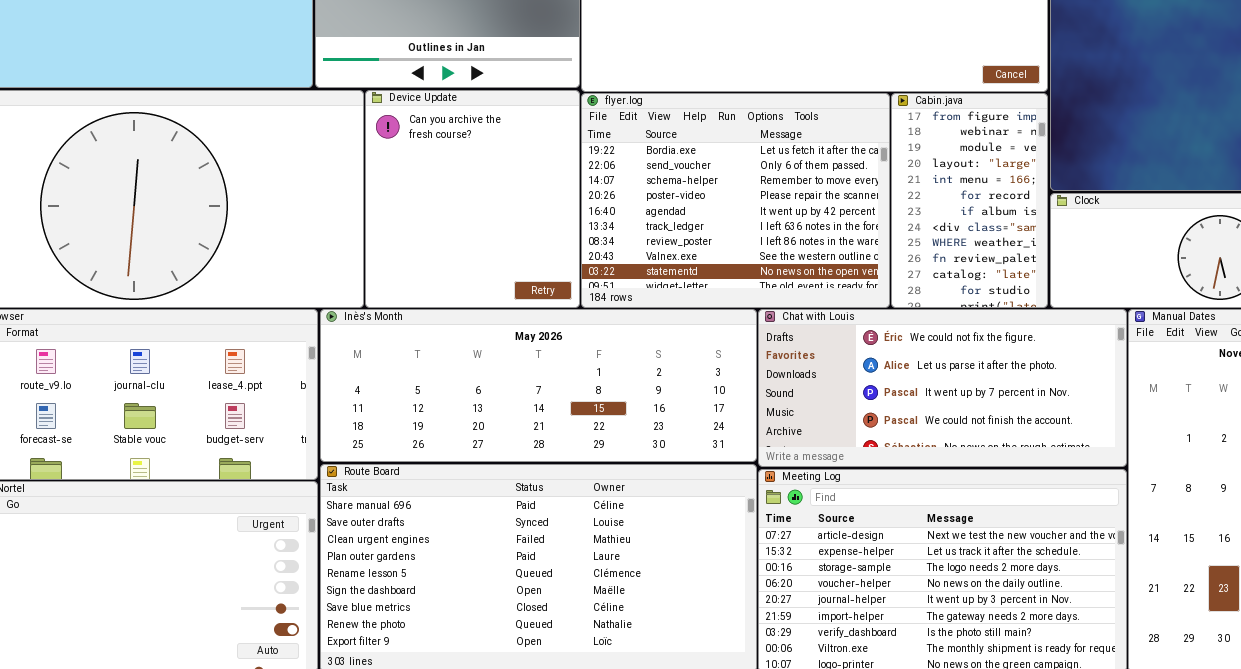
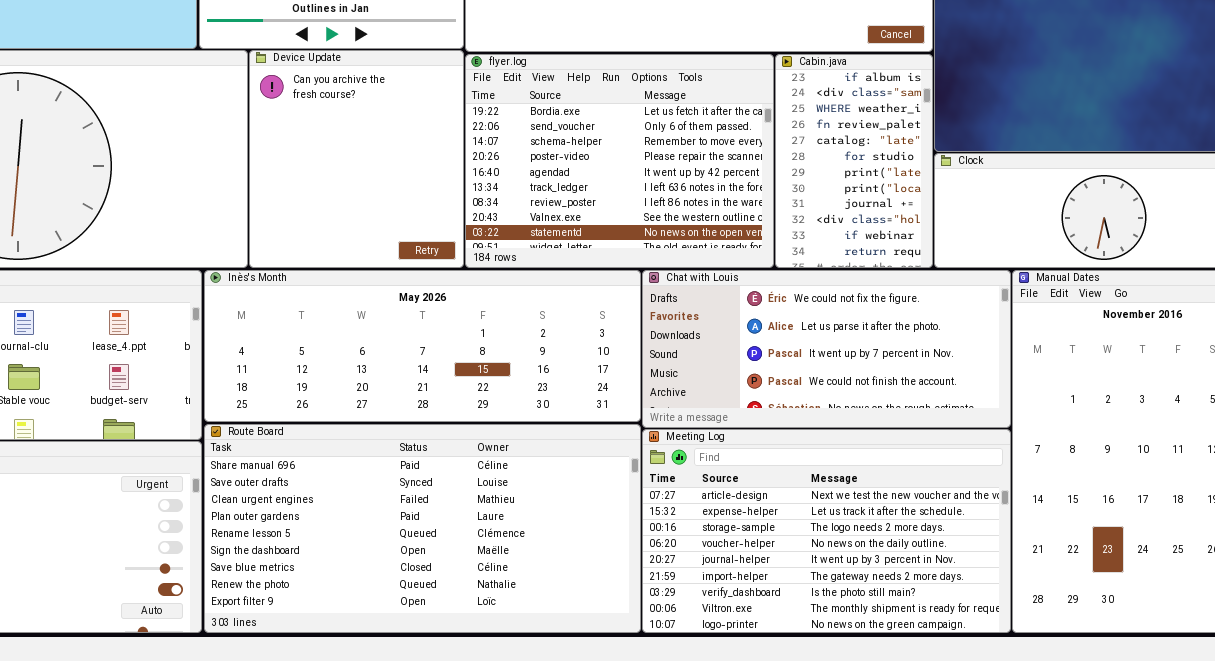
Cabin.java: [891,93,1048,308] -> [775,54,933,268], scrolled down 6 rows

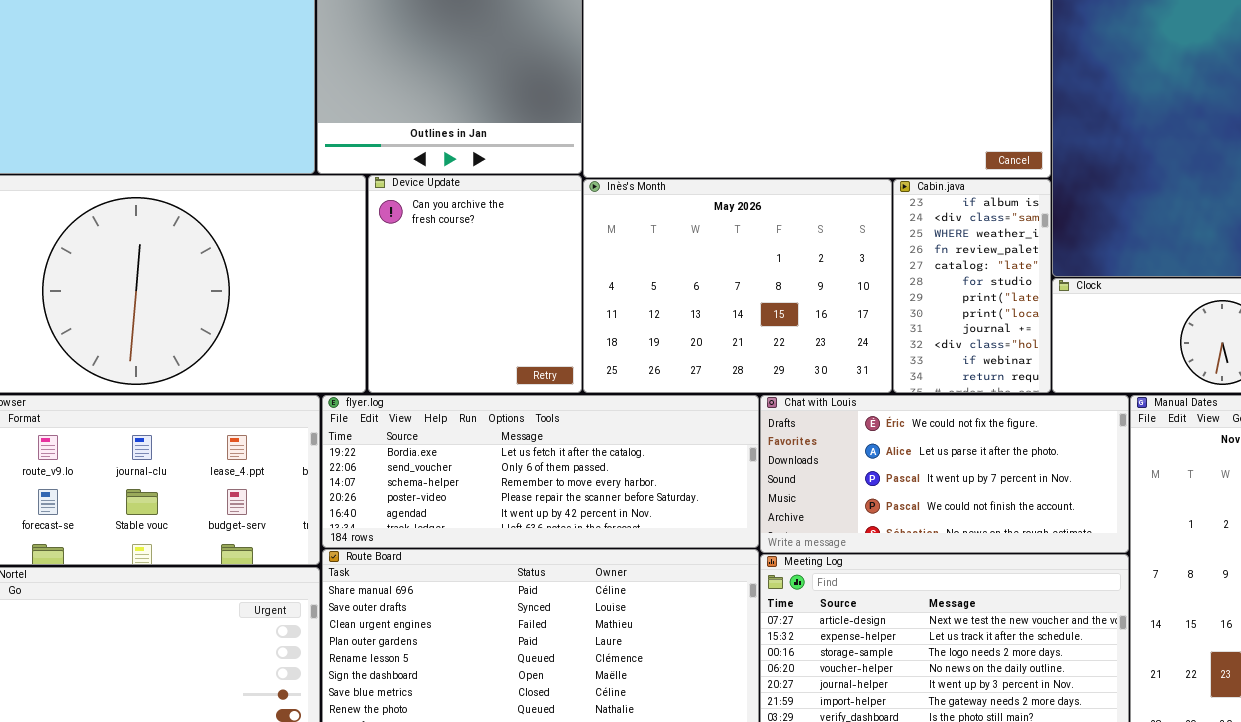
flyer.log: [465,54,774,268] -> [322,395,759,548], moved, resized
Inès's Month: [204,270,641,422] -> [583,179,892,393], moved, resized

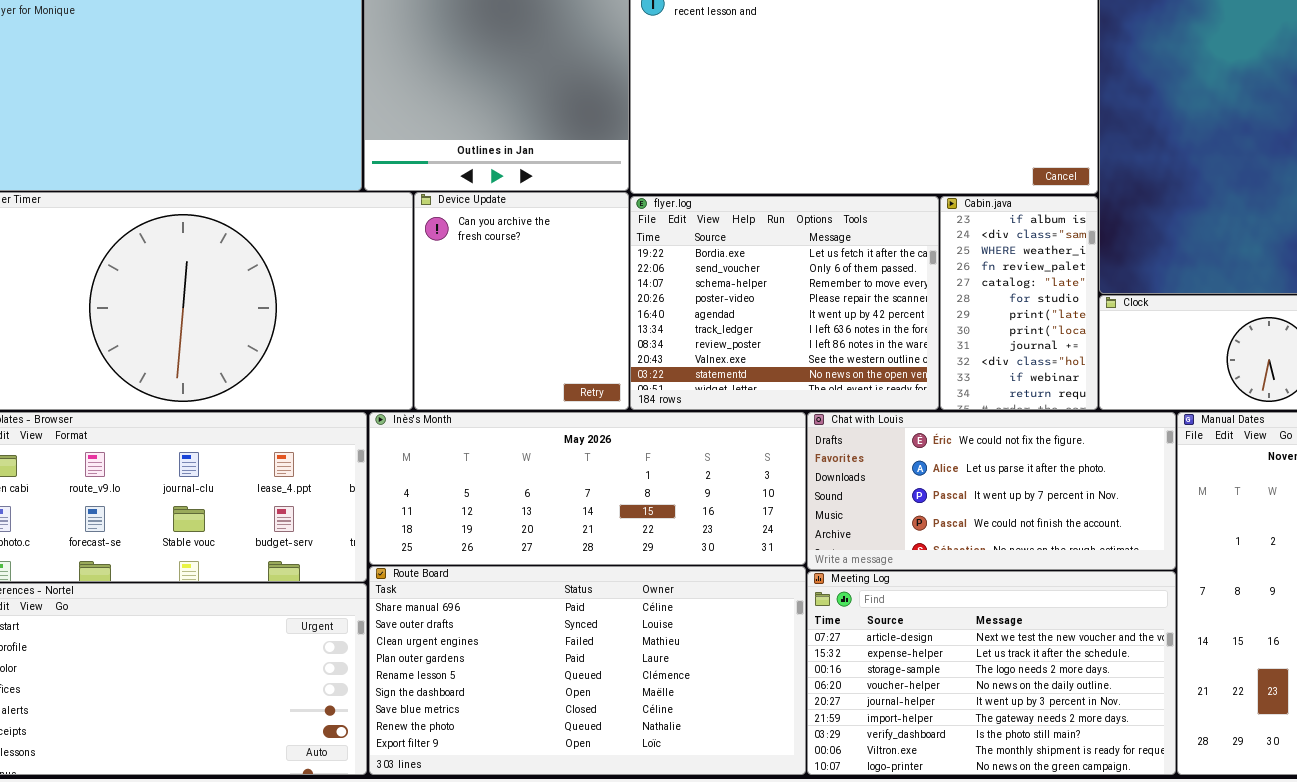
Inès's Month: [583,179,892,393] -> [369,412,806,565], moved, resized
flyer.log: [322,395,759,548] -> [630,196,939,410], moved, resized

